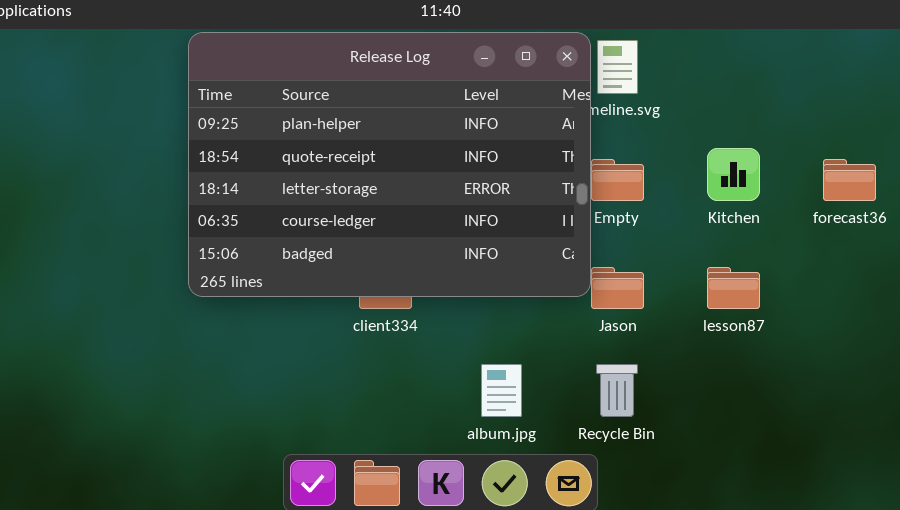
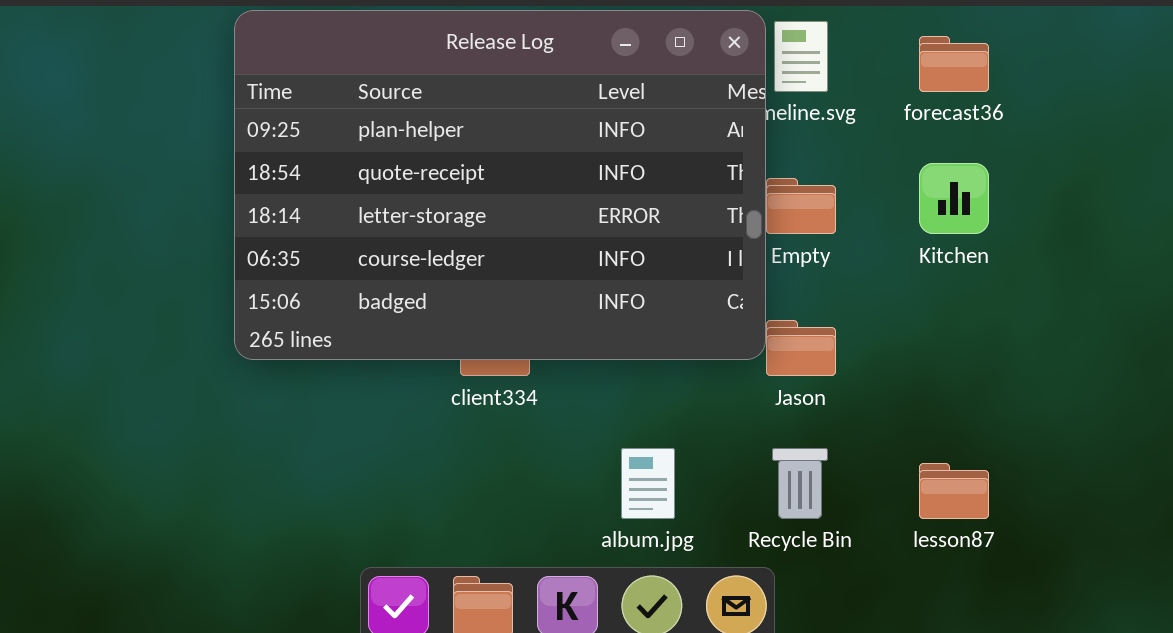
forecast36: [823,159,876,201] -> [919,36,989,92], moved
lesson87: [707,267,760,309] -> [919,463,989,519], moved

